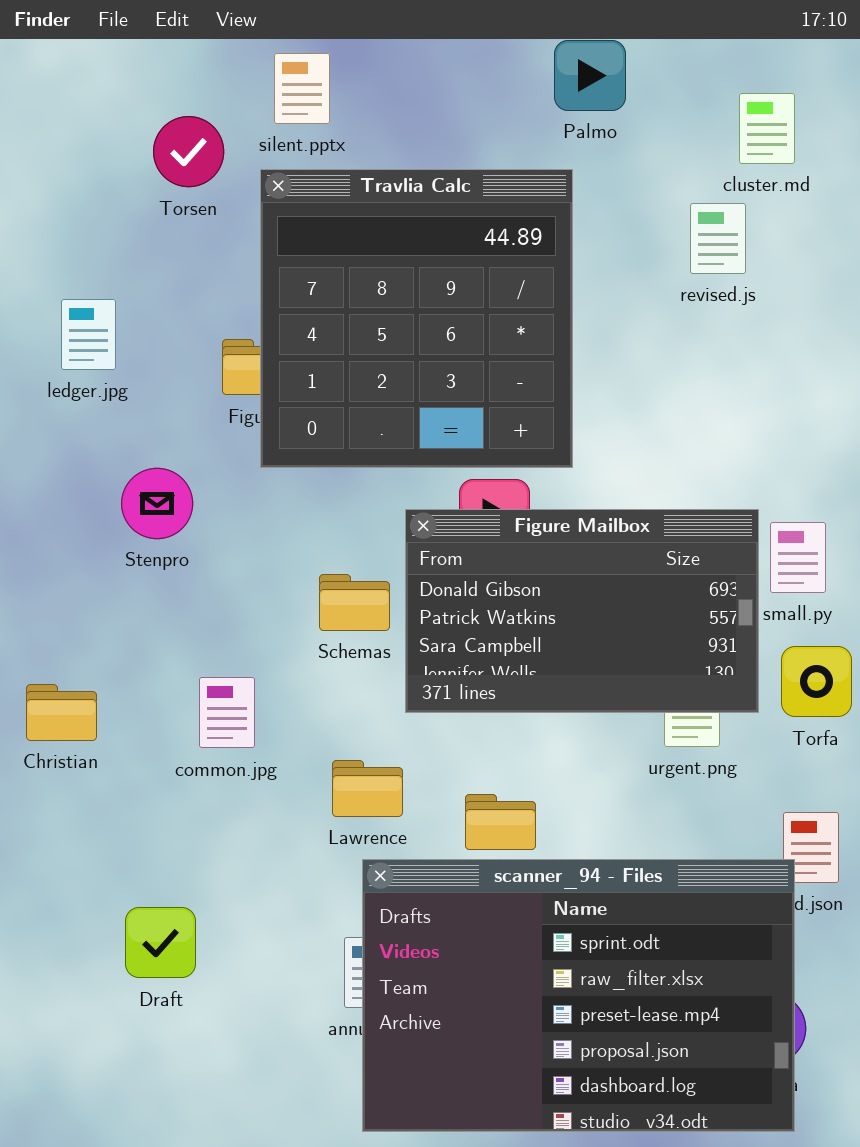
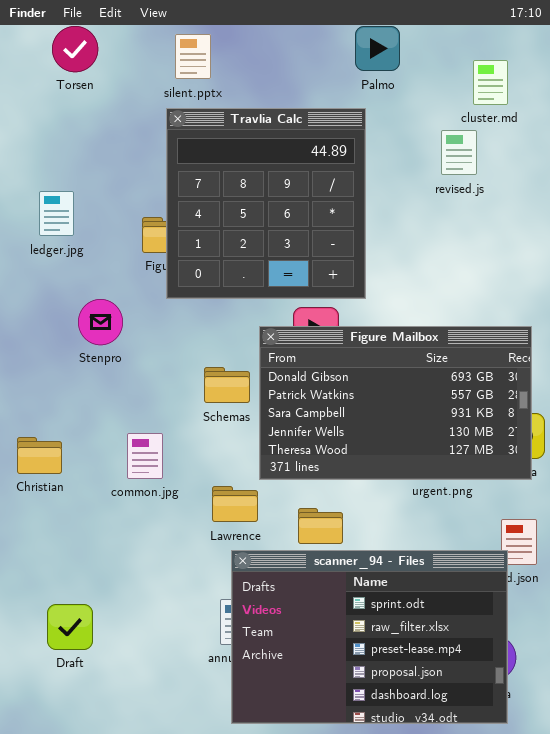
Torsen: [153,116,224,187] -> [52,26,98,72], moved
Figure Mailbox: [405,509,759,713] -> [259,326,532,480], resized
Draft: [125,907,196,978] -> [47,604,93,650], moved

